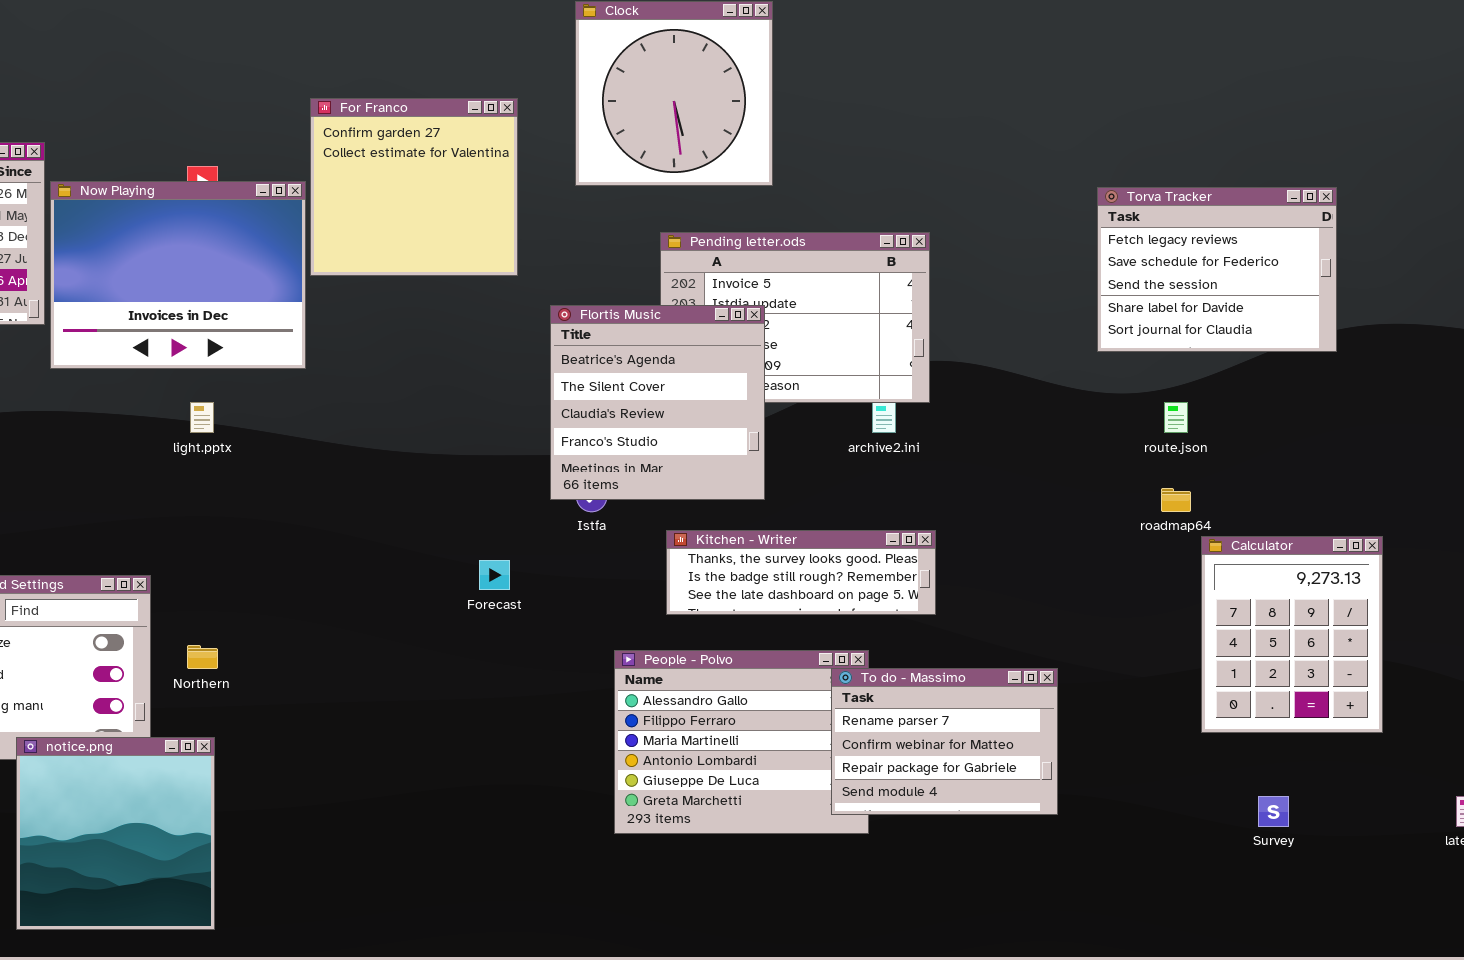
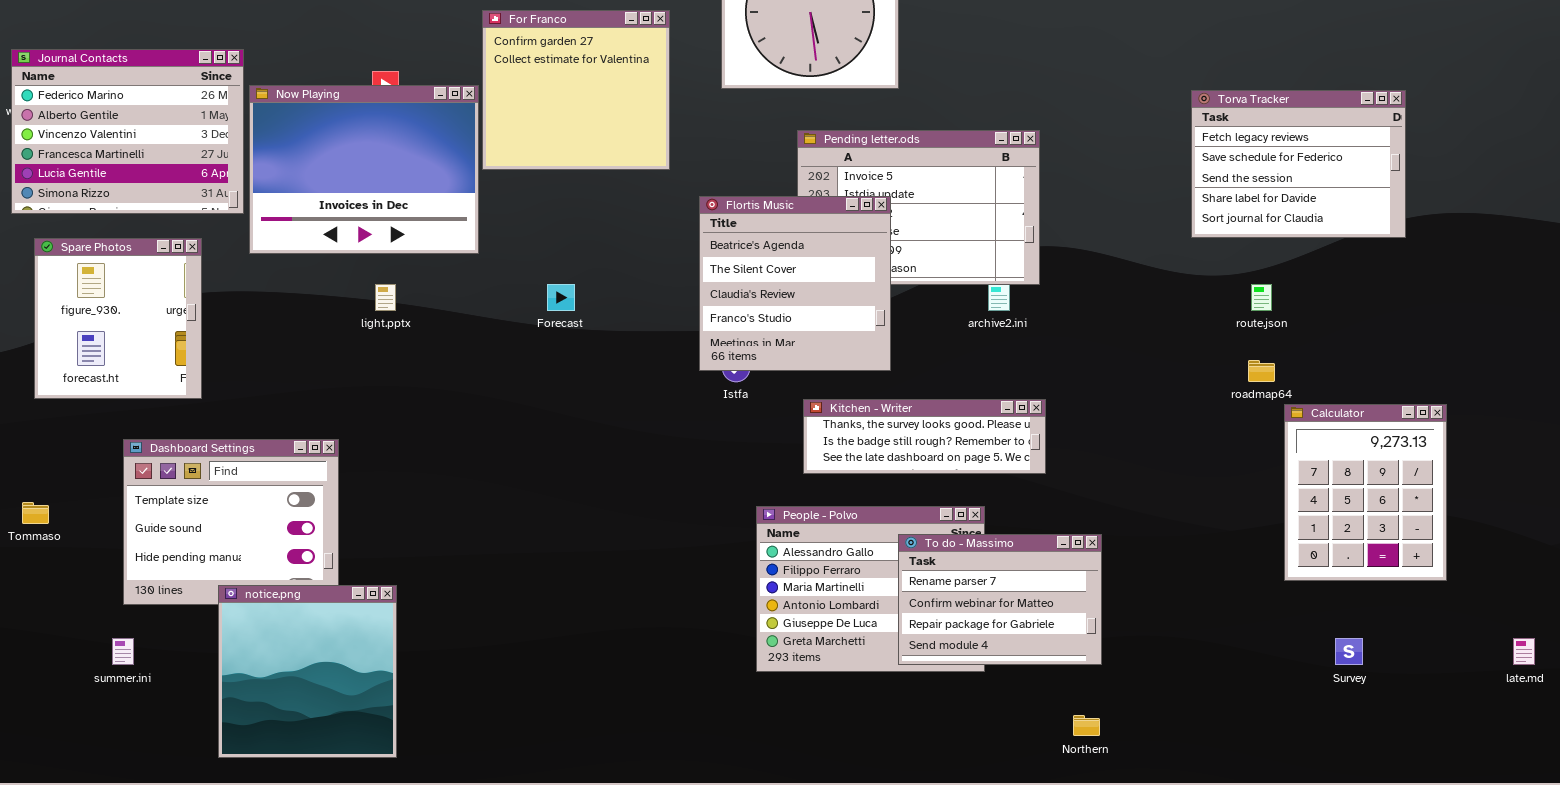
Forecast: [479,560,510,590] -> [547,284,575,311], moved
Northern: [187,645,218,669] -> [1073,715,1100,736], moved
To do - Massimo: [831,668,1058,815] -> [898,534,1102,665], moved

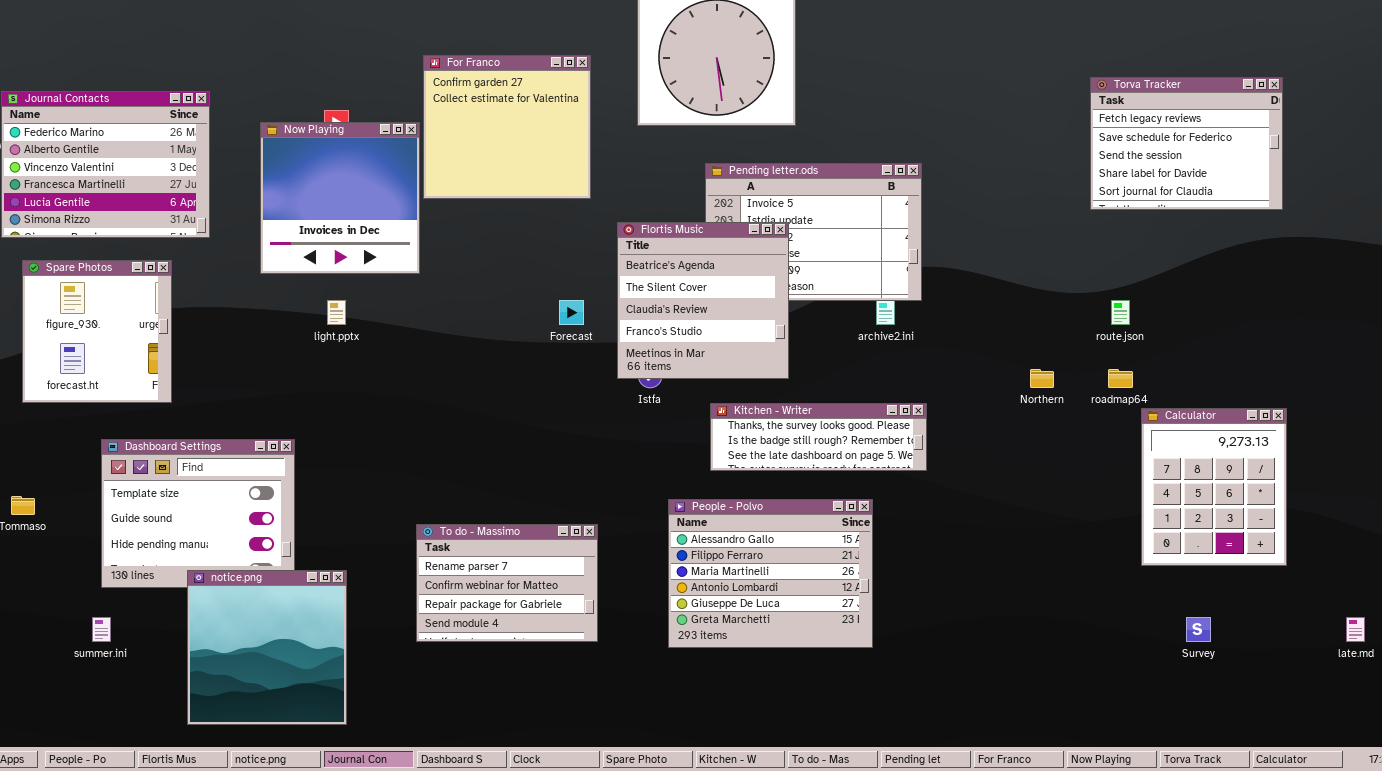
Now Playing: [249,85,479,254] -> [260,122,420,274], resized
Torva Tracker: [1191,90,1406,238] -> [1090,77,1283,210], moved
Forecast: [547,284,575,311] -> [559,300,584,325], moved
To do - Massimo: [898,534,1102,665] -> [416,524,598,642], moved
Northern: [1073,715,1100,736] -> [1030,369,1054,388], moved

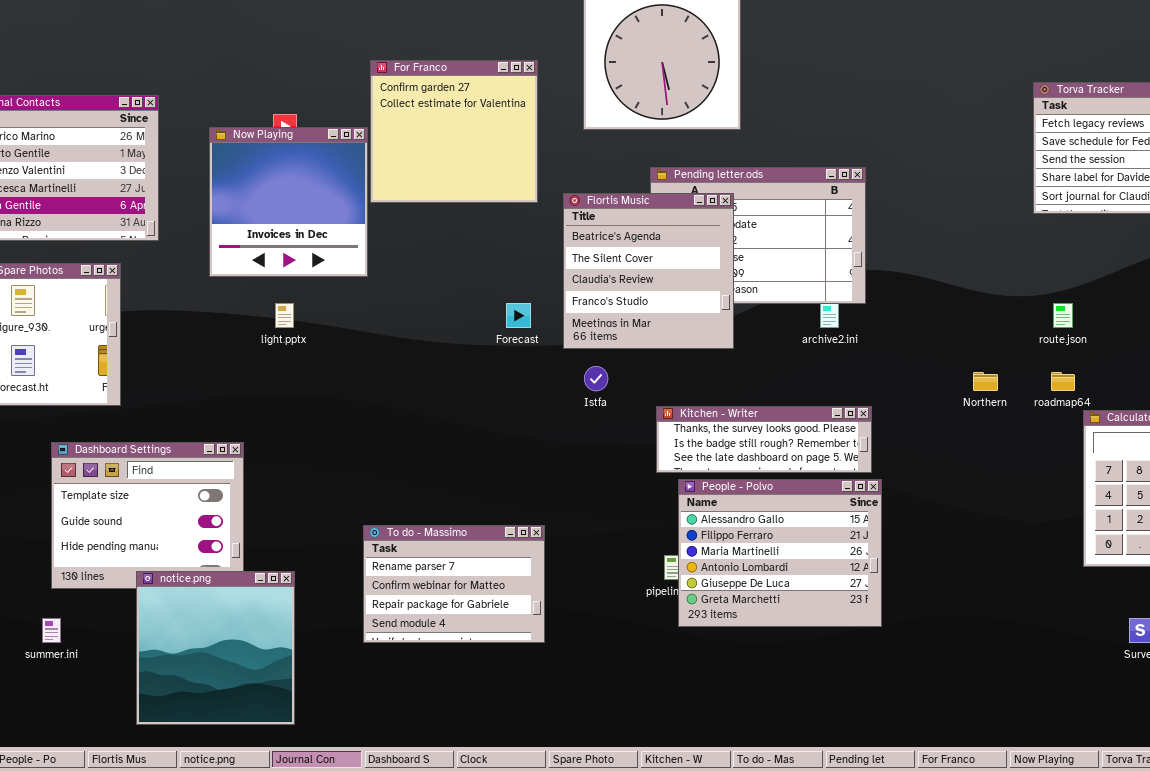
Flortis Music: [617,222,789,379] -> [563,193,734,349], moved
People - Polvo: [668,499,873,648] -> [678,479,882,627], moved

